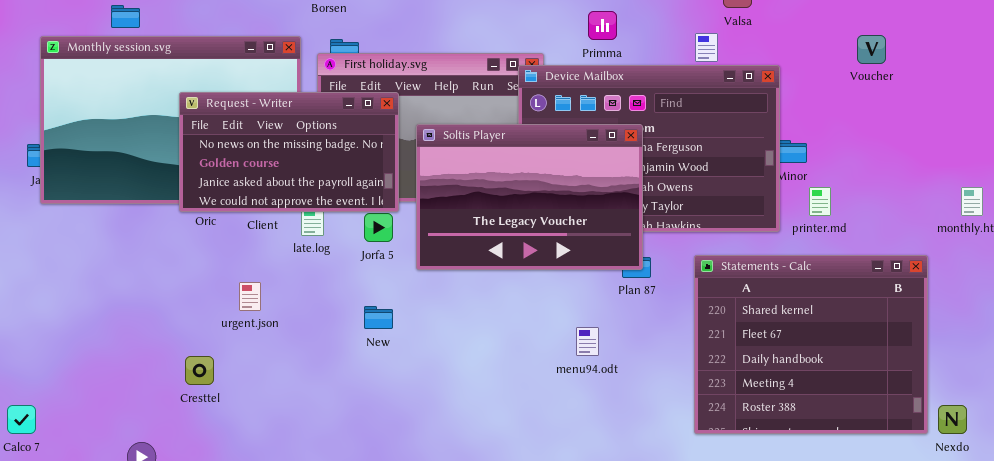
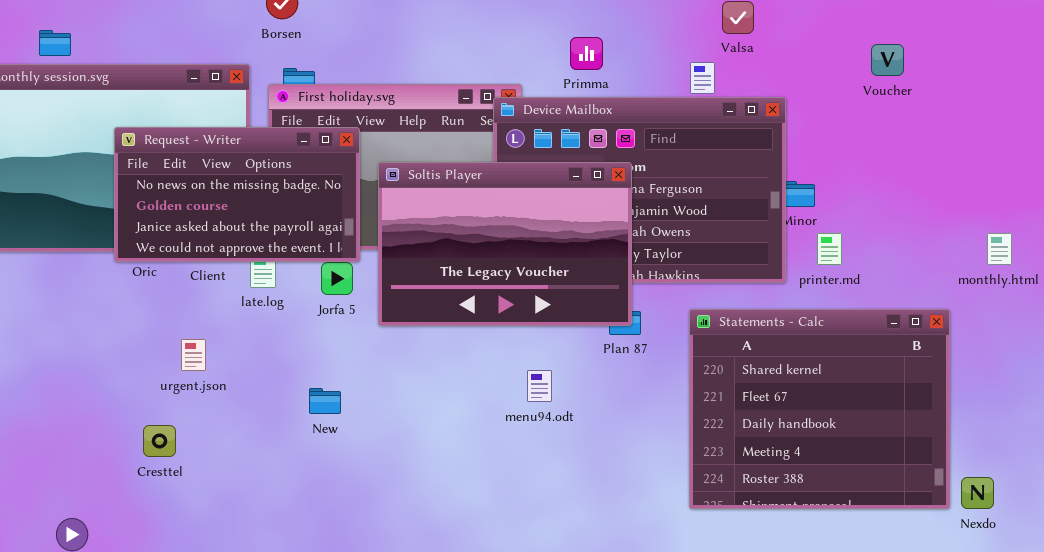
Voucher: [857,35,886,64] -> [871,44,904,76], moved
New: [364,306,393,329] -> [309,388,341,414], moved
menu94.odt: [576,327,599,356] -> [527,370,552,402], moved
Cresttel: [185,356,214,385] -> [143,425,176,457], moved

